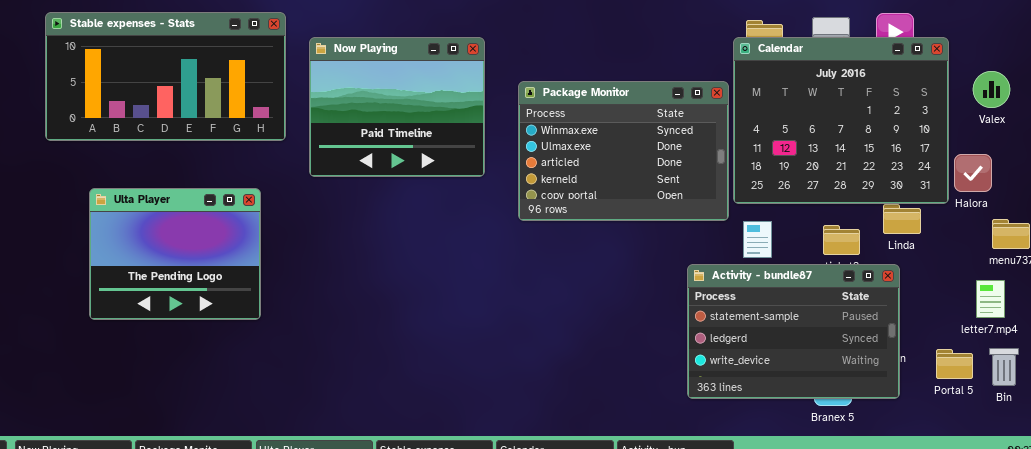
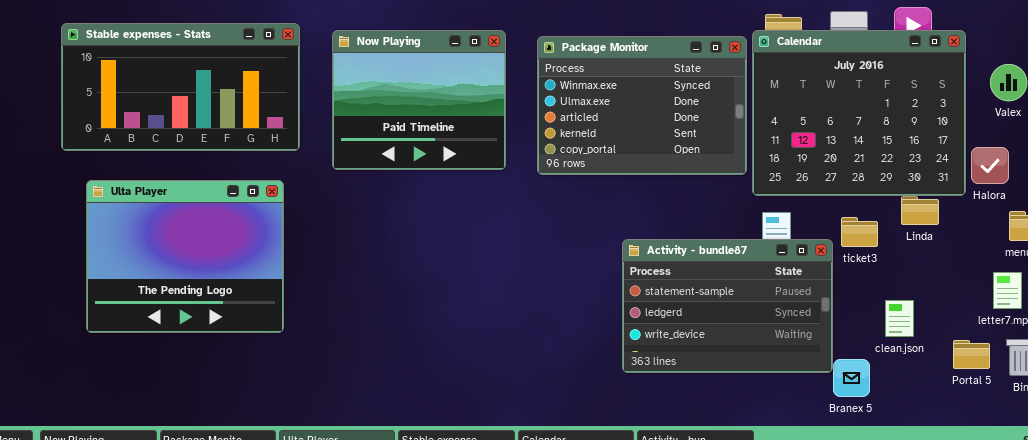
Stable expenses - Stats: [45,12,286,141] -> [61,23,300,151], moved
Package Monitor: [518,81,729,221] -> [537,36,747,175], moved
Ulta Player: [89,188,261,320] -> [86,180,284,333], resized
Activity - bundle87: [687,264,900,399] -> [622,239,833,373], moved

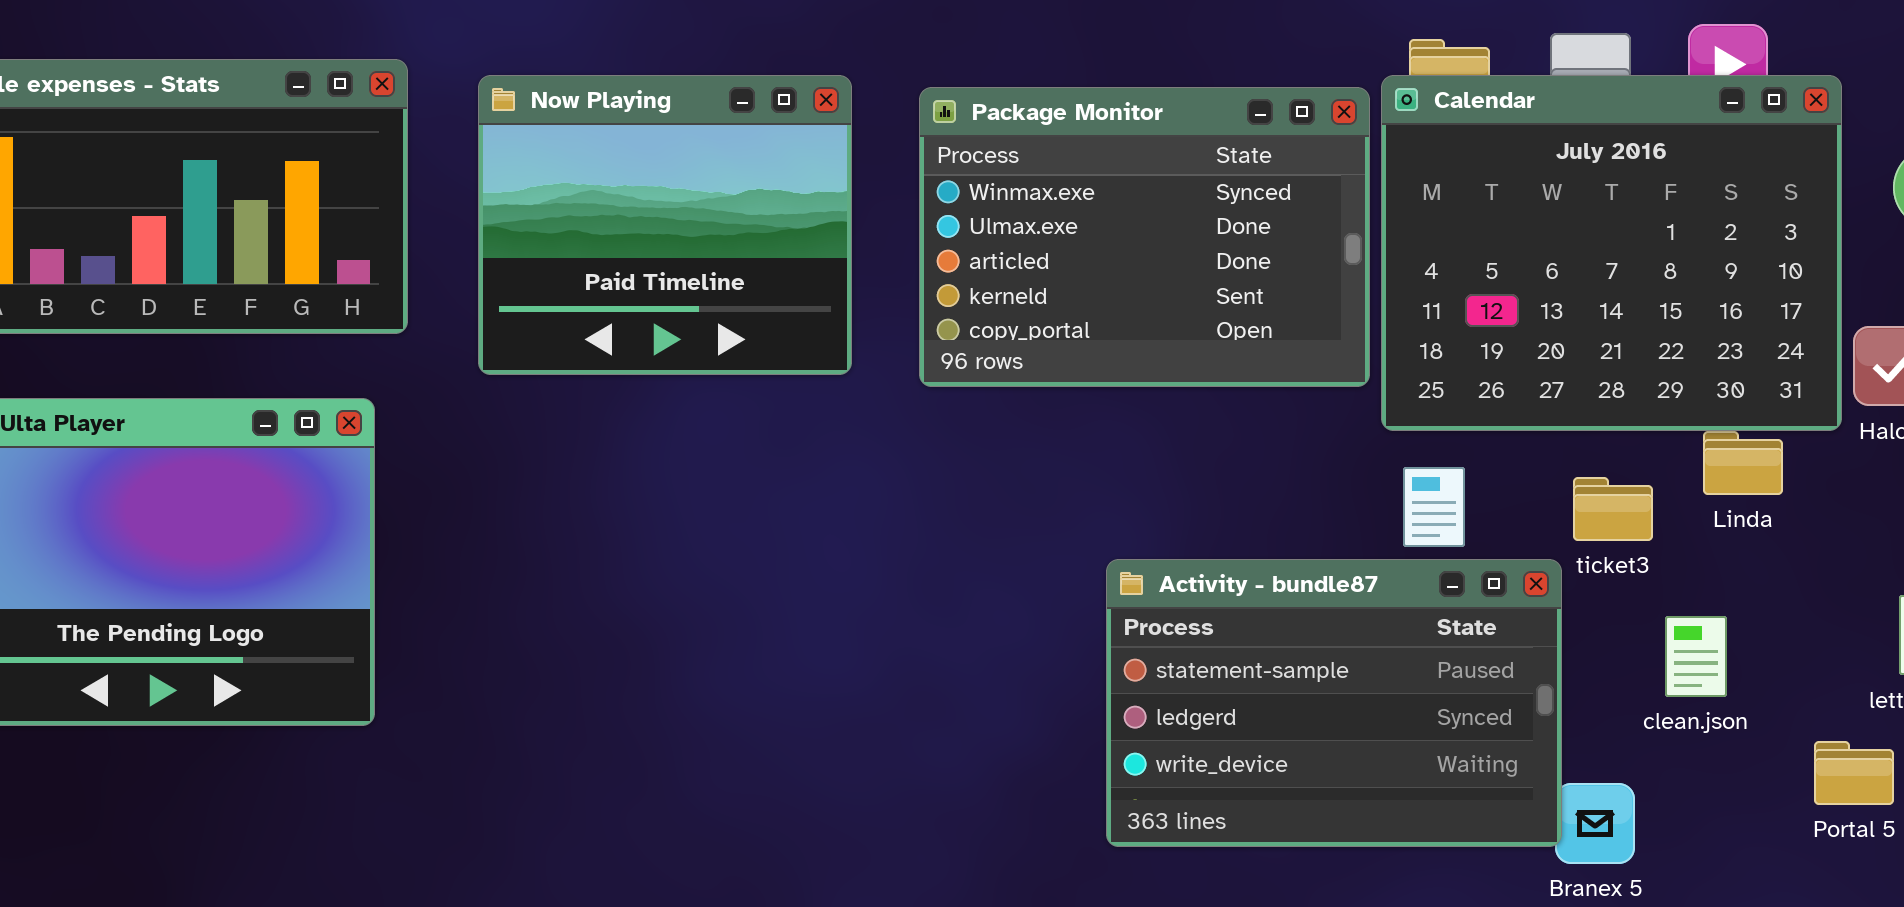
Activity - bundle87: [622,239,833,373] -> [1106,559,1562,847], moved
clean.json: [885,300,914,337] -> [1665,616,1727,697], moved

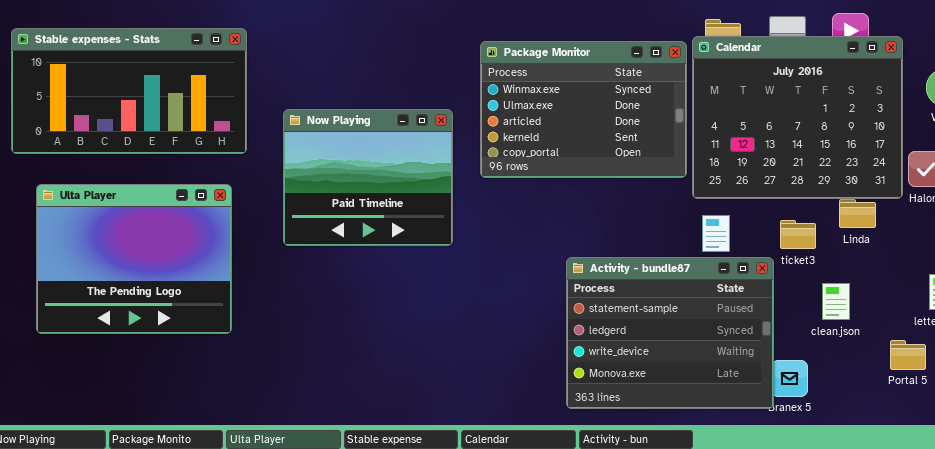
Now Playing: [478,75,852,375] -> [283,109,453,246], moved
Activity - bundle87: [1106,559,1562,847] -> [566,257,774,409], resized

